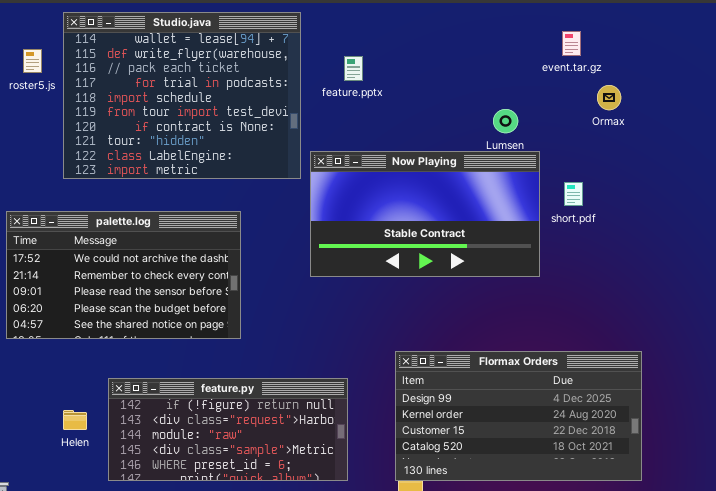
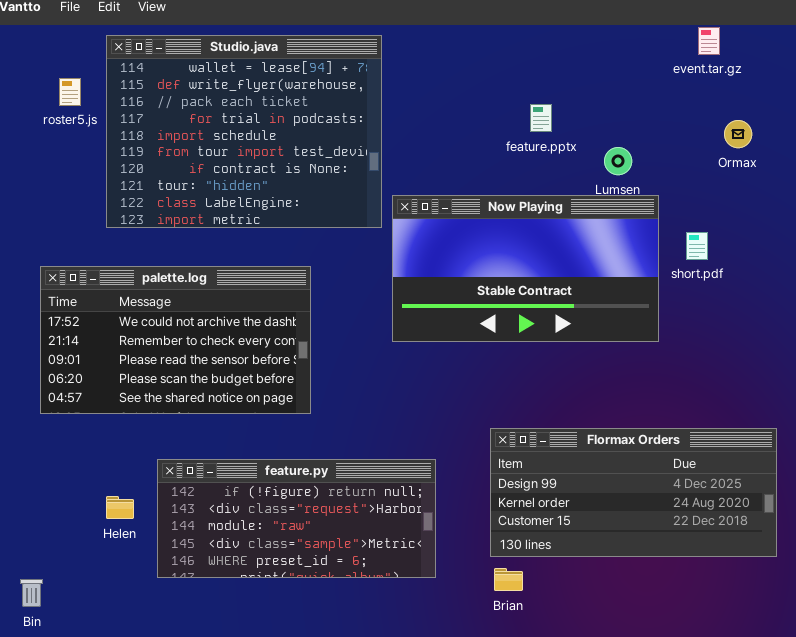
event.tar.gz: [562,31,581,56] -> [698,27,720,55], moved
feature.pptx: [344,56,363,81] -> [530,104,552,132], moved
Flormax Orders: [395,351,642,481] -> [490,428,777,557], resized

